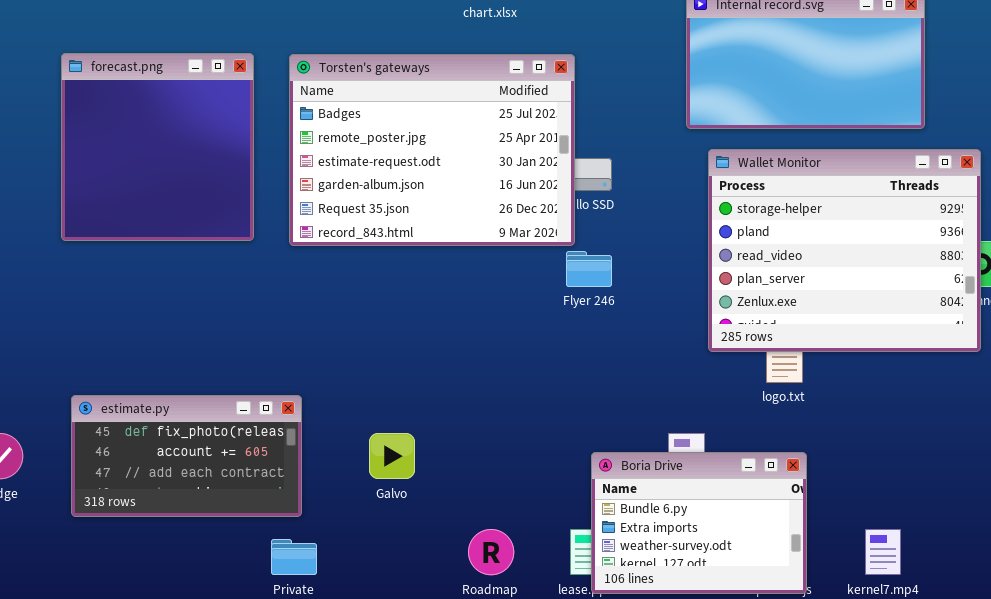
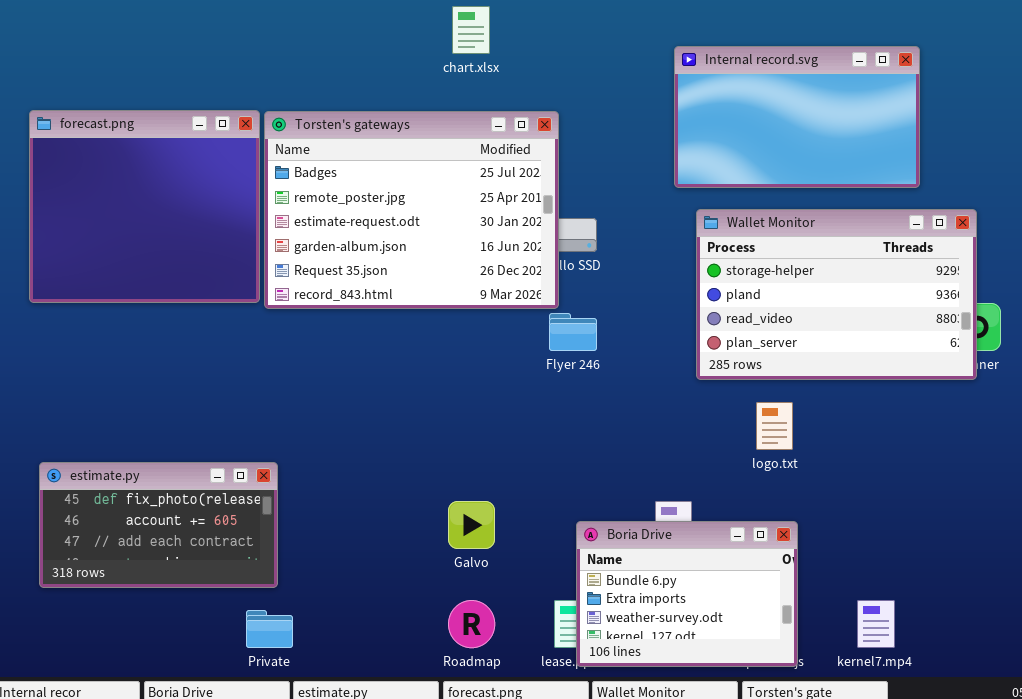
forecast.png: [61,53,254,241] -> [29,110,260,303], resized
Wallet Monitor: [708,149,981,352] -> [696,209,977,380], resized
Galvo: [369,433,415,479] -> [448,501,495,549], moved

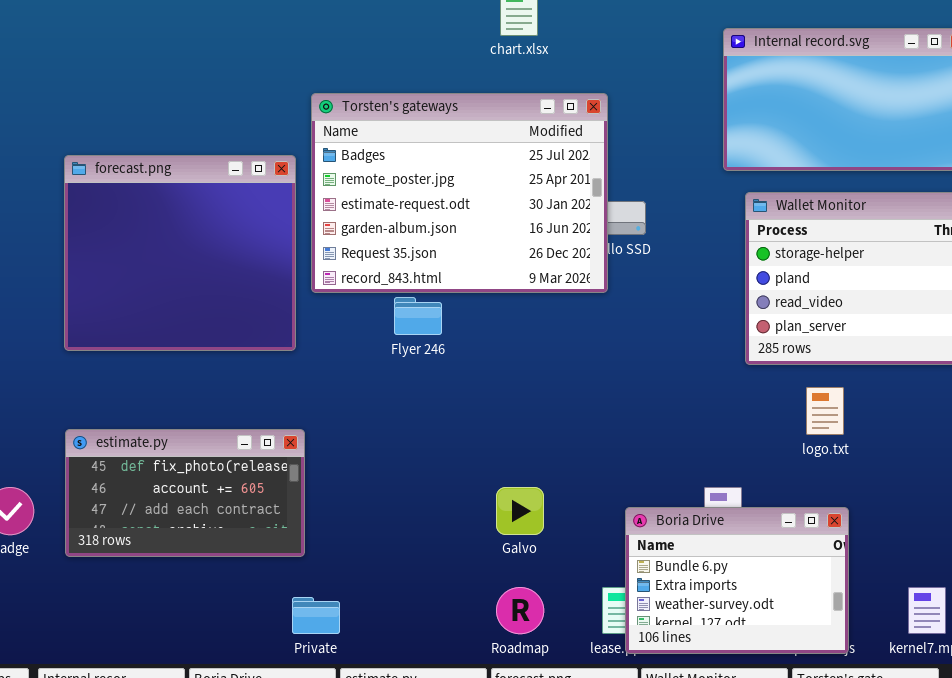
forecast.png: [29,110,260,303] -> [64,155,296,351], moved
Flyer 246: [549,313,597,351] -> [394,297,442,335], moved
estimate.py: [39,462,278,588] -> [65,429,305,557], moved

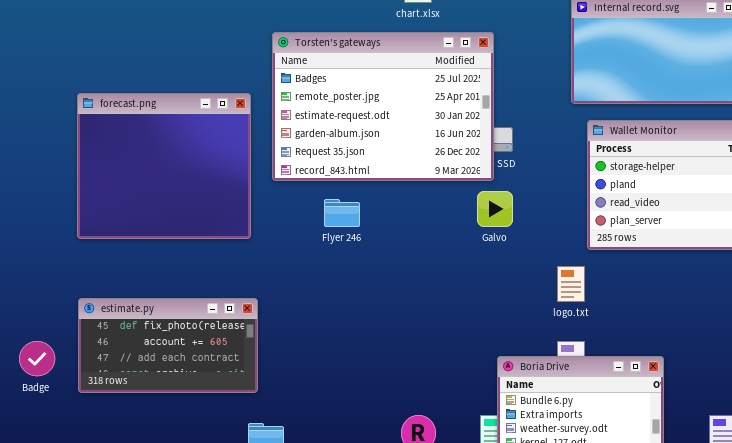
Torsten's gateways: [311,93,608,293] -> [272,32,494,181], moved
logo.txt: [806,387,844,435] -> [557,266,585,302], moved
Galvo: [496,487,544,535] -> [477,191,513,227], moved

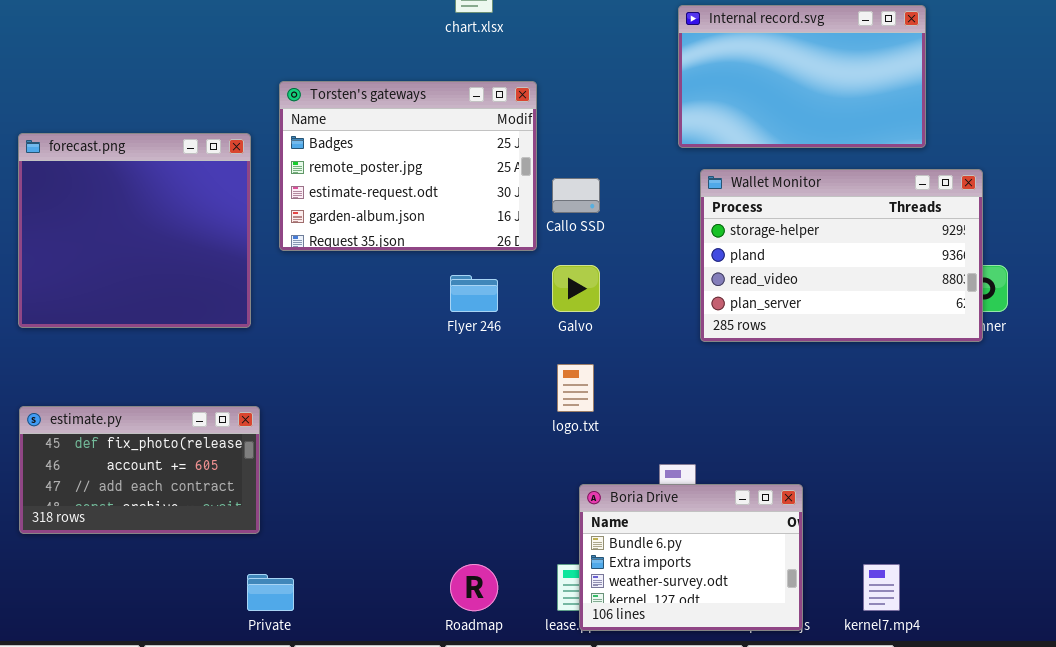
Torsten's gateways: [272,32,494,181] -> [279,81,537,251], resized
Flyer 246: [324,199,360,227] -> [450,275,498,312], moved
logo.txt: [557,266,585,302] -> [557,364,594,412], moved

